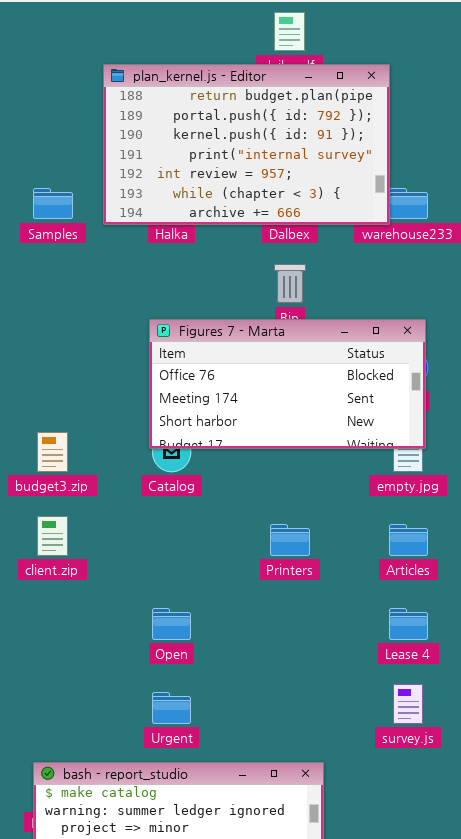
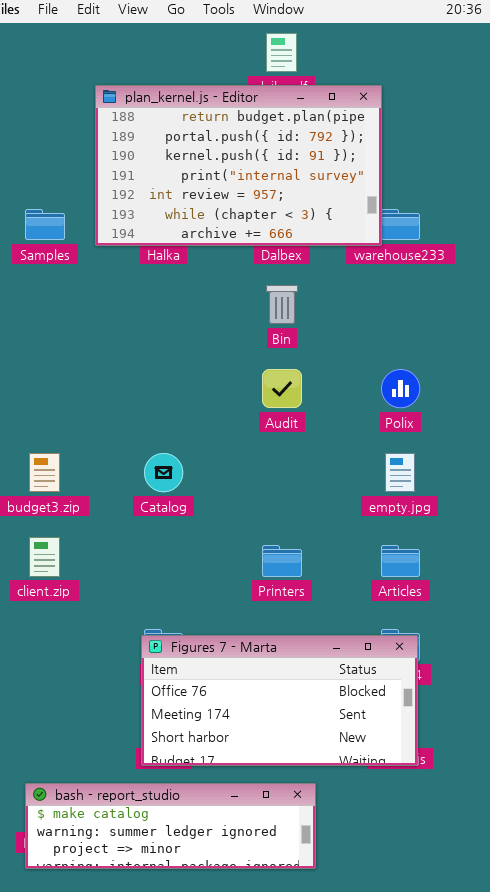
Figures 7 - Marta: [149,319,426,449] -> [141,635,418,766], moved

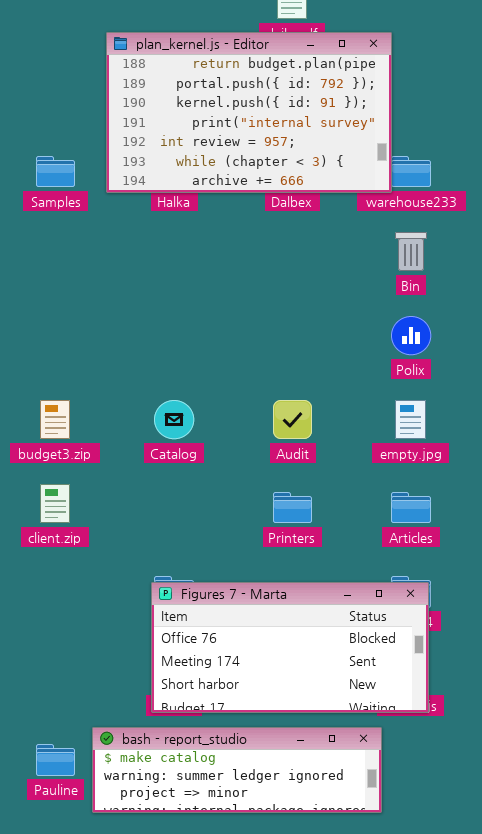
Bin: [266,285,298,324] -> [395,232,427,271], moved
Audit: [262,369,302,408] -> [273,400,312,439], moved
bash - report_studio: [25,783,316,869] -> [92,727,382,813], moved

